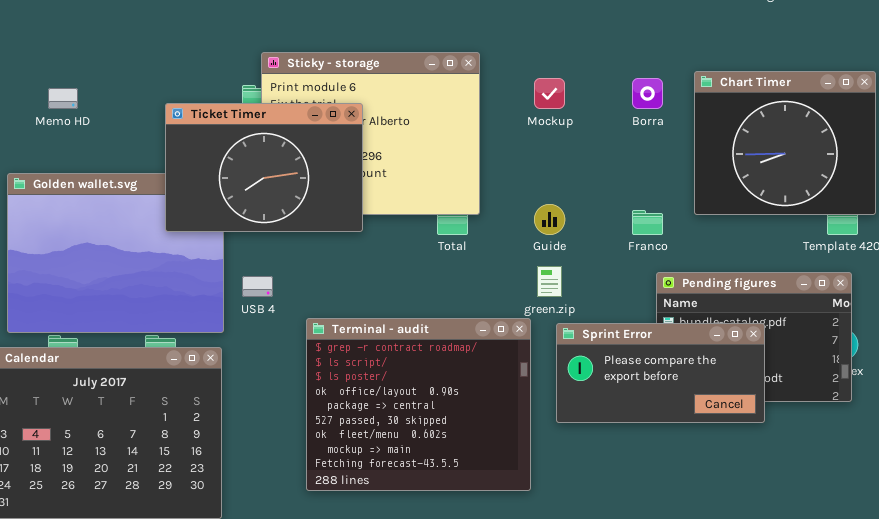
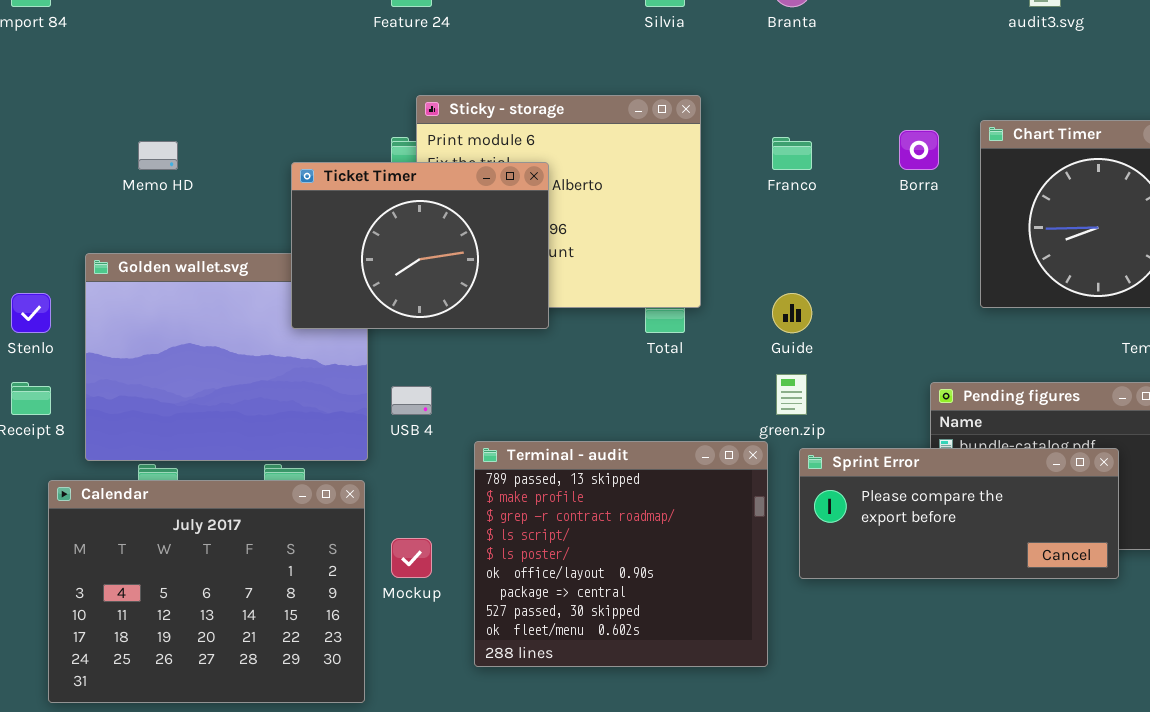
Mockup: [534,78,565,109] -> [391,538,432,578], moved
Franco: [632,210,663,235] -> [772,137,812,170], moved
Terminal - audit: [306,318,531,491] -> [474,441,768,667], scrolled up 2 rows
Sprint Error: [556,323,765,423] -> [799,448,1119,579], resized

